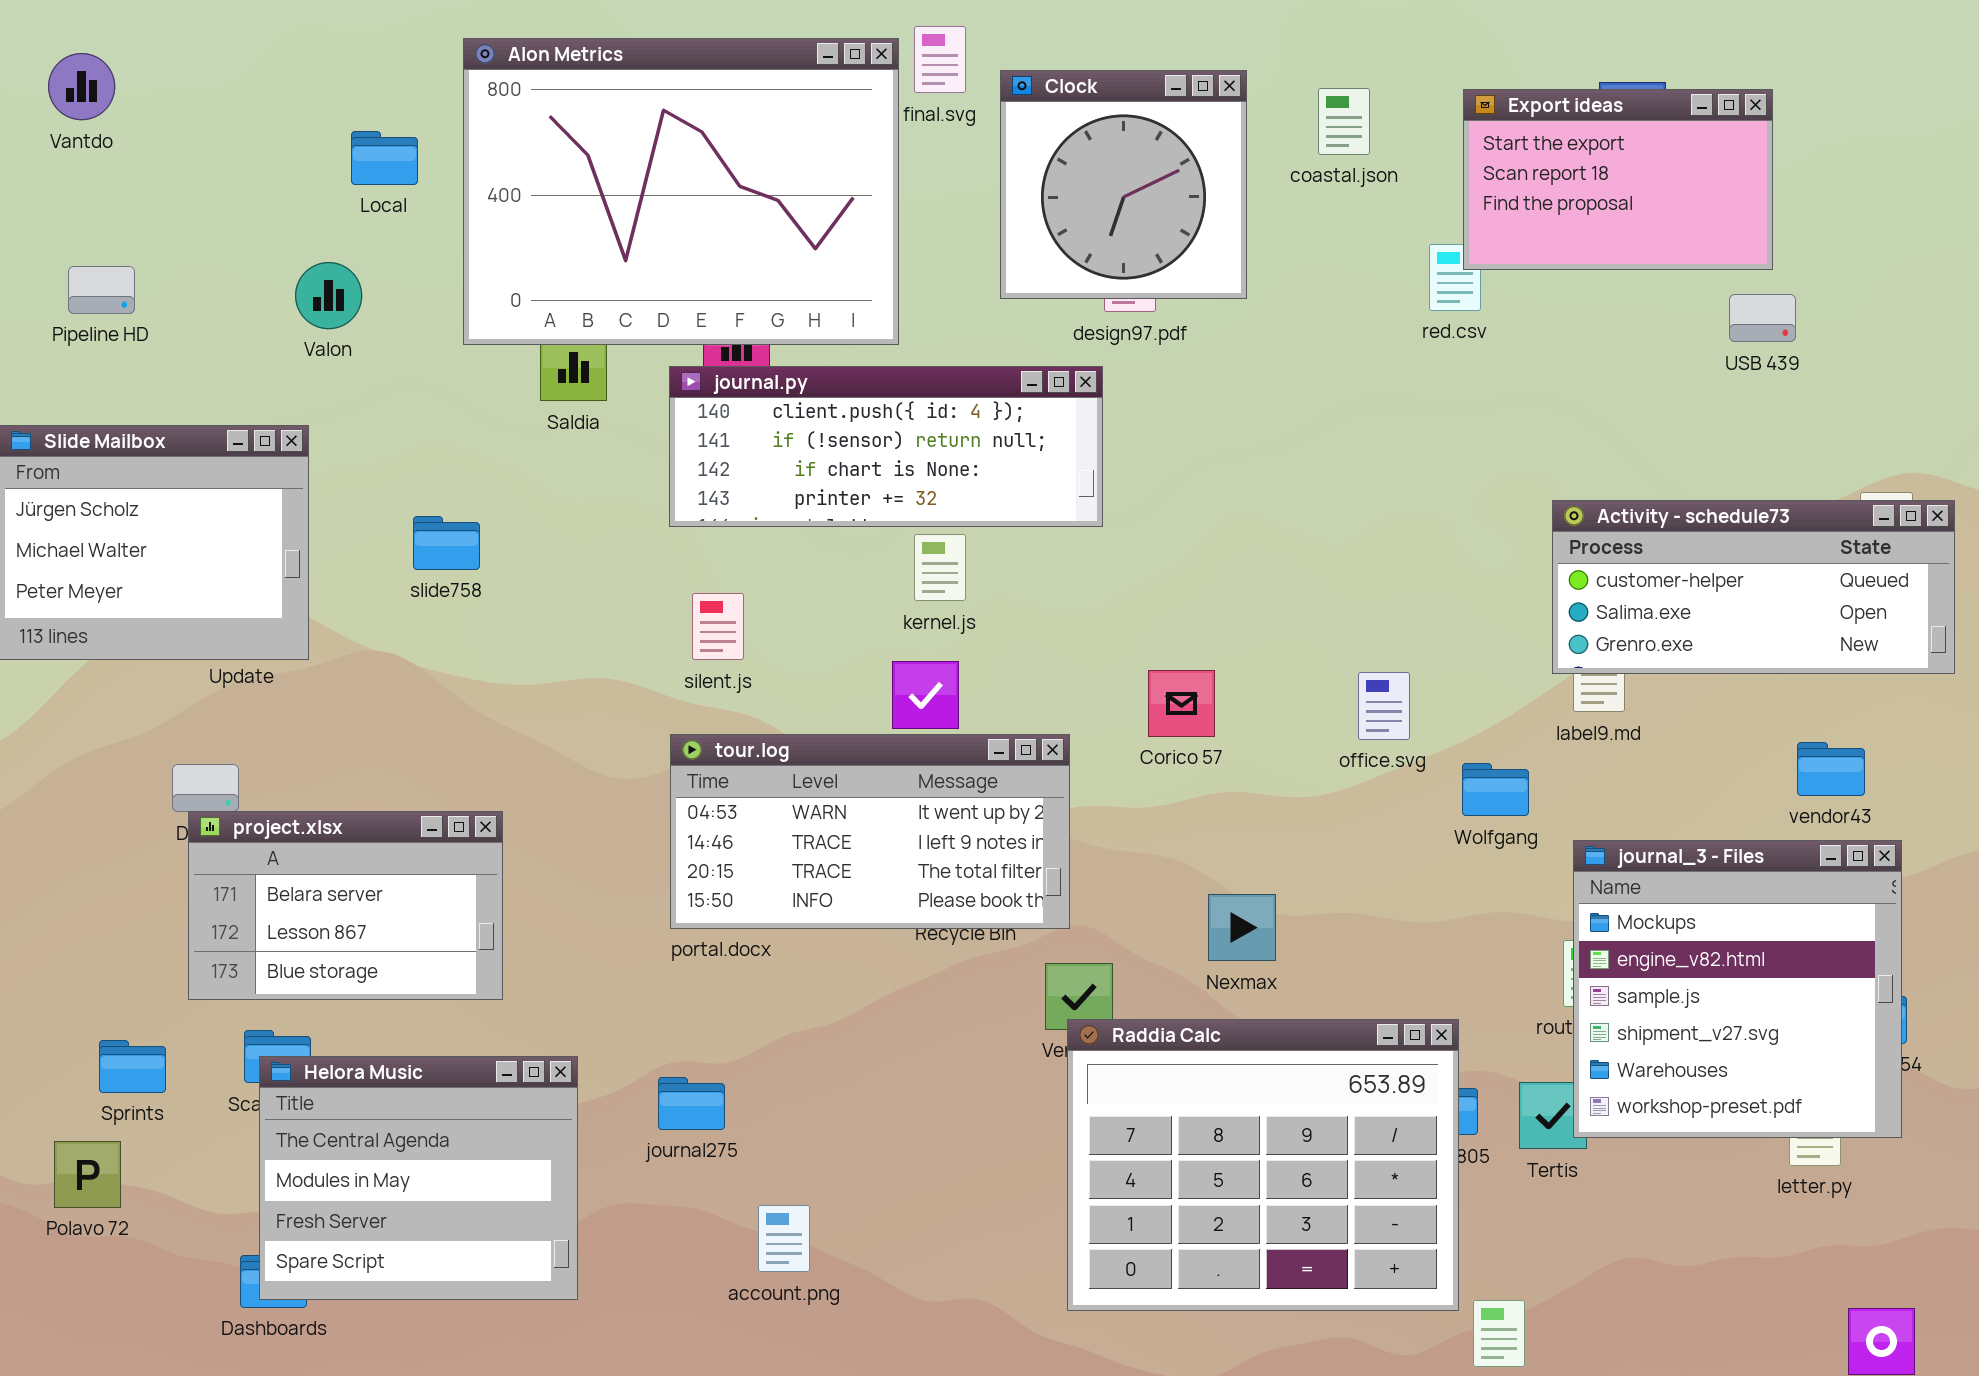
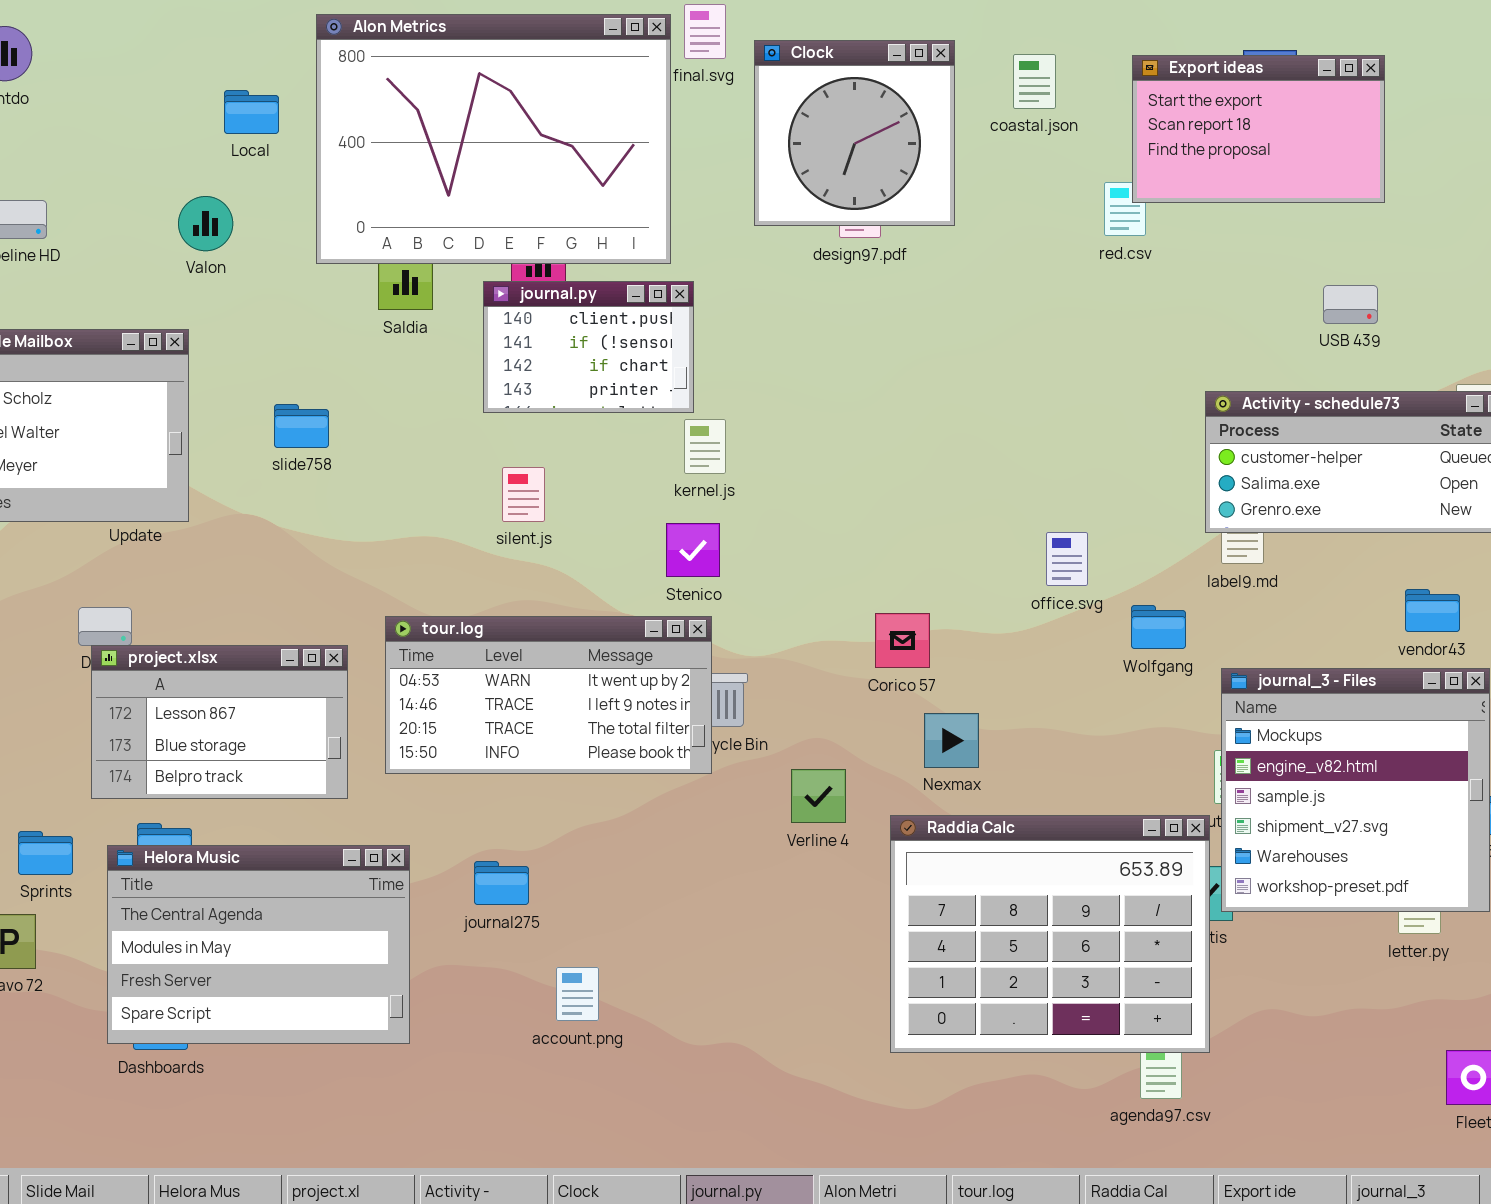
USB 439: [1729,294,1796,342] -> [1323,285,1378,324], moved
journal.py: [669,366,1103,527] -> [483,281,694,413], resized
Corico 57: [1148,670,1215,737] -> [875,613,930,668], moved
tour.log: [670,734,1070,929] -> [385,616,712,774], moved
project.xlsx: [188,811,503,1000] -> [91,645,348,799], scrolled down 1 row
Raddia Calc: [1067,1019,1459,1311] -> [890,815,1210,1053], moved
Helora Music: [259,1056,578,1300] -> [107,845,410,1044], resized

